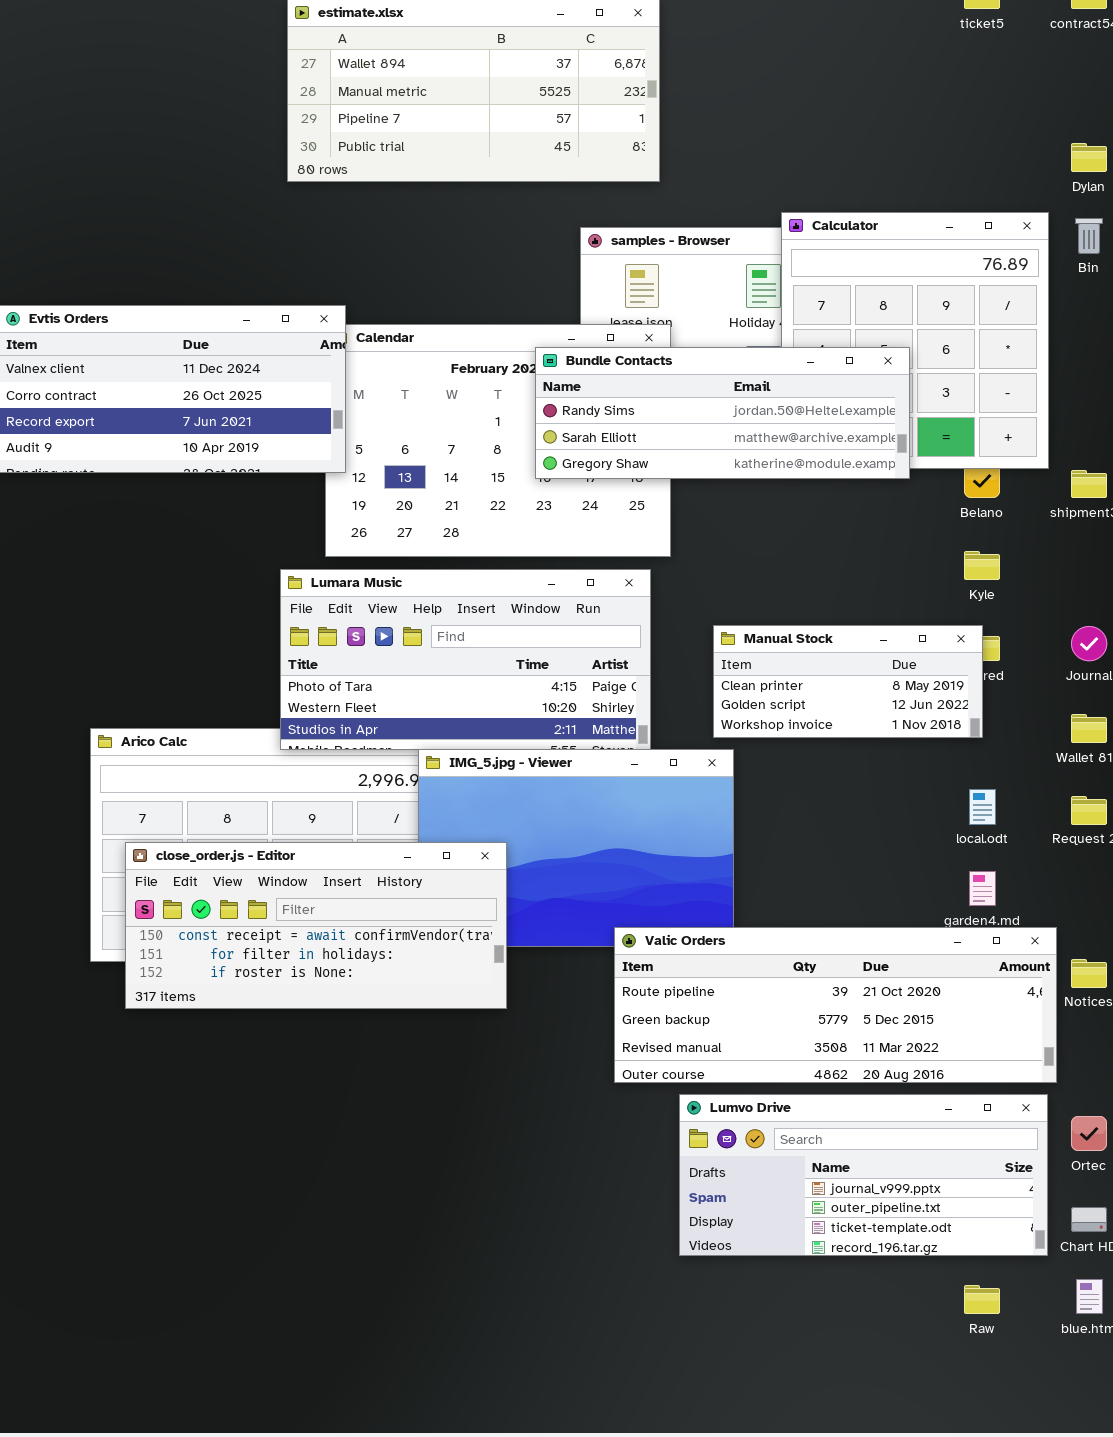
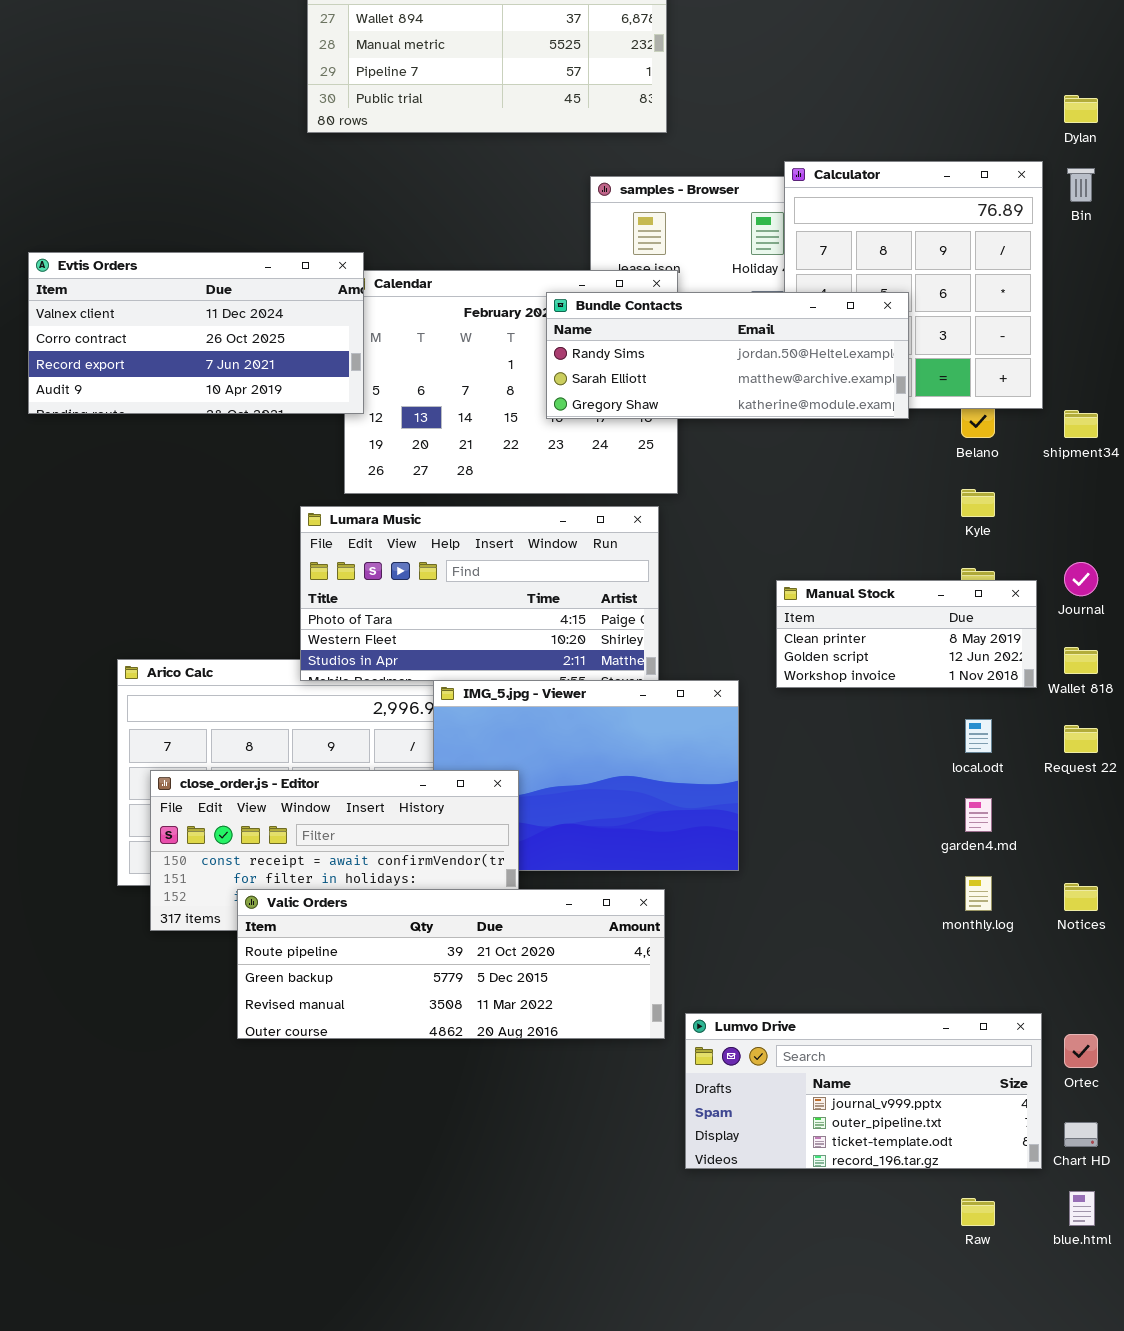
Manual Stock: [713,625,983,738] -> [776,580,1037,688], moved
Valic Orders: [614,927,1057,1083] -> [237,889,665,1039], moved

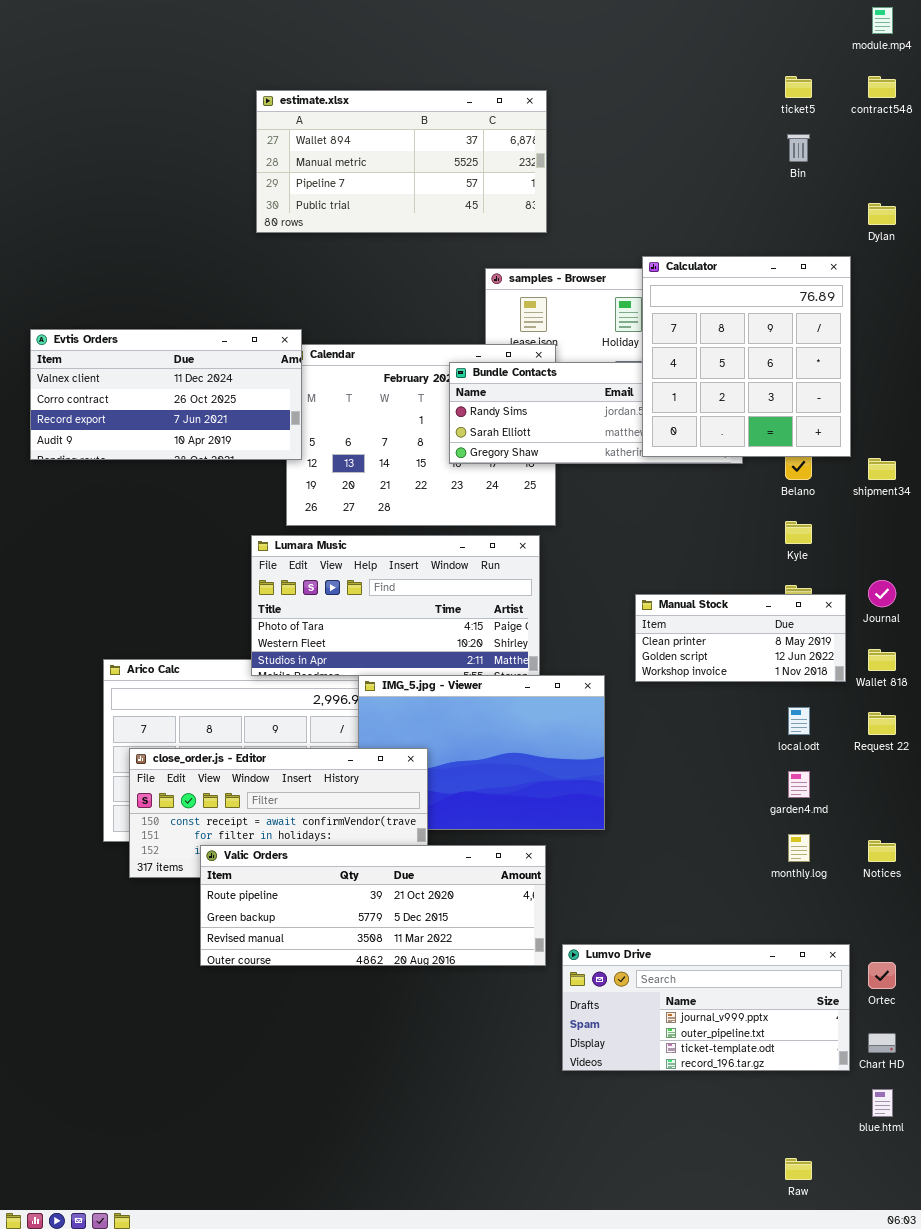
Calculator: [784,161,1043,409] -> [642,256,851,457], raised
Bin: [1067,168,1095,202] -> [787,134,810,162], moved
Raw: [961,1198,995,1226] -> [785,1158,812,1180], moved

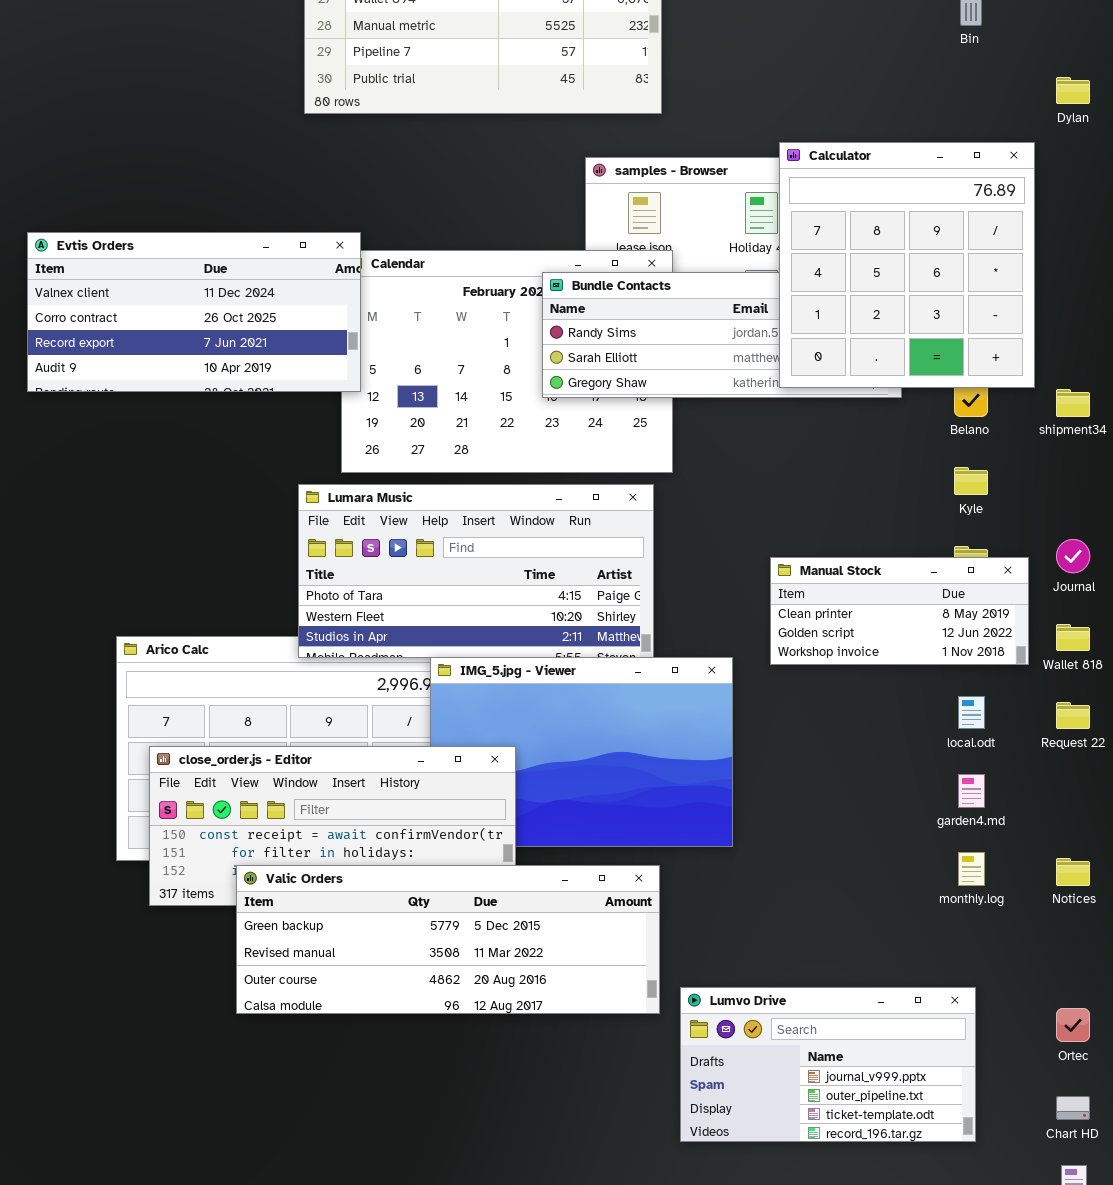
Valic Orders: [200,845,546,966] -> [236,865,660,1014], scrolled down 1 row
Lumvo Drive: [562,944,850,1071] -> [680,987,976,1142], resized

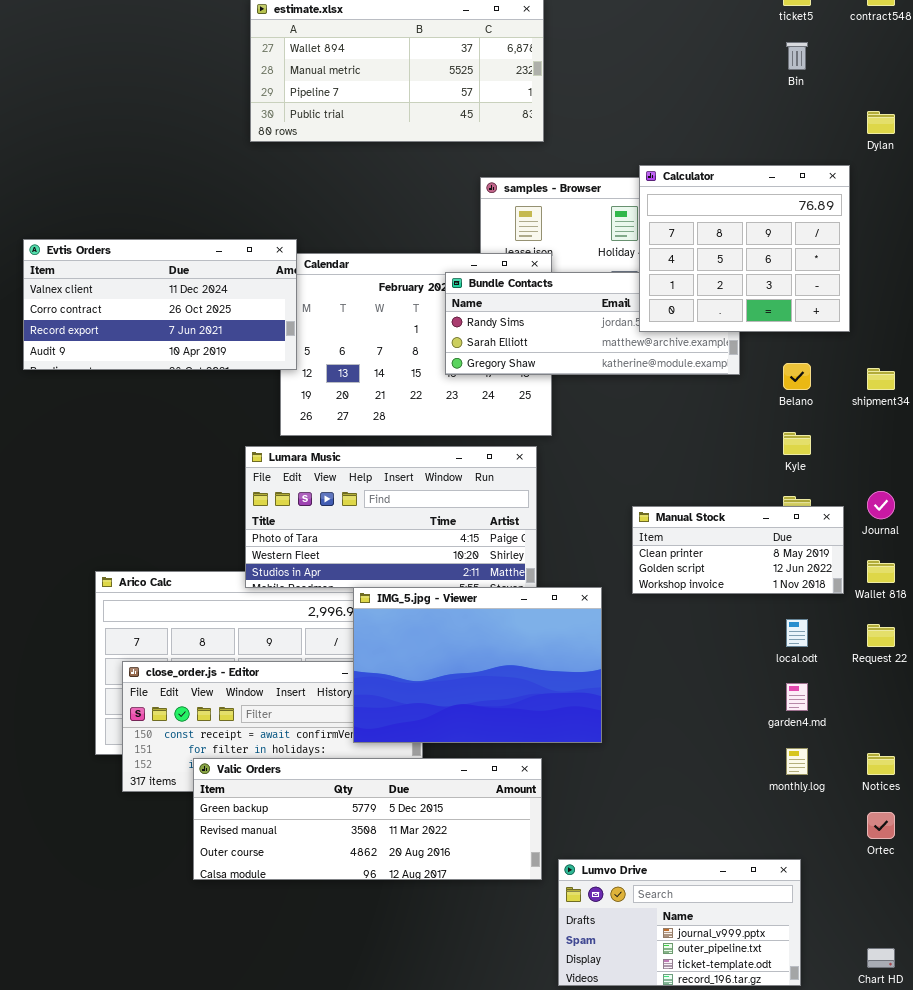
Calculator: [779,142,1035,388] -> [639,165,850,332], resized
IMG_5.jpg - Viewer: [430,657,733,847] -> [353,587,602,743], raised
Ortec: [1056,1008,1090,1042] -> [867,812,895,839], moved

